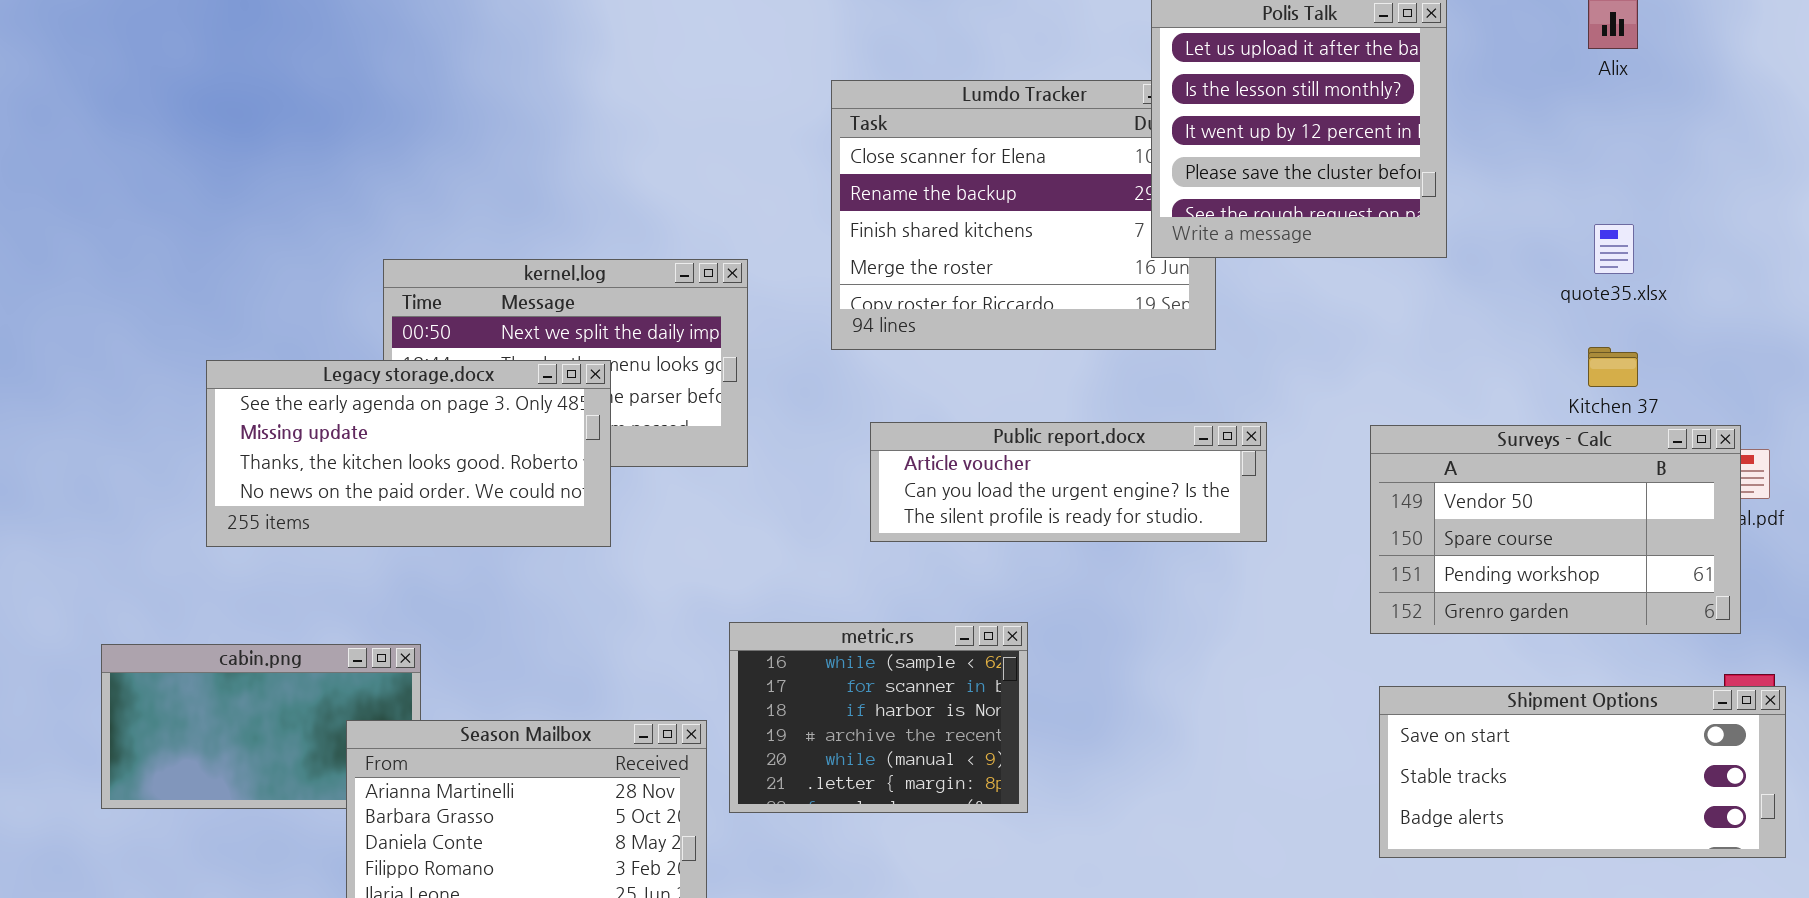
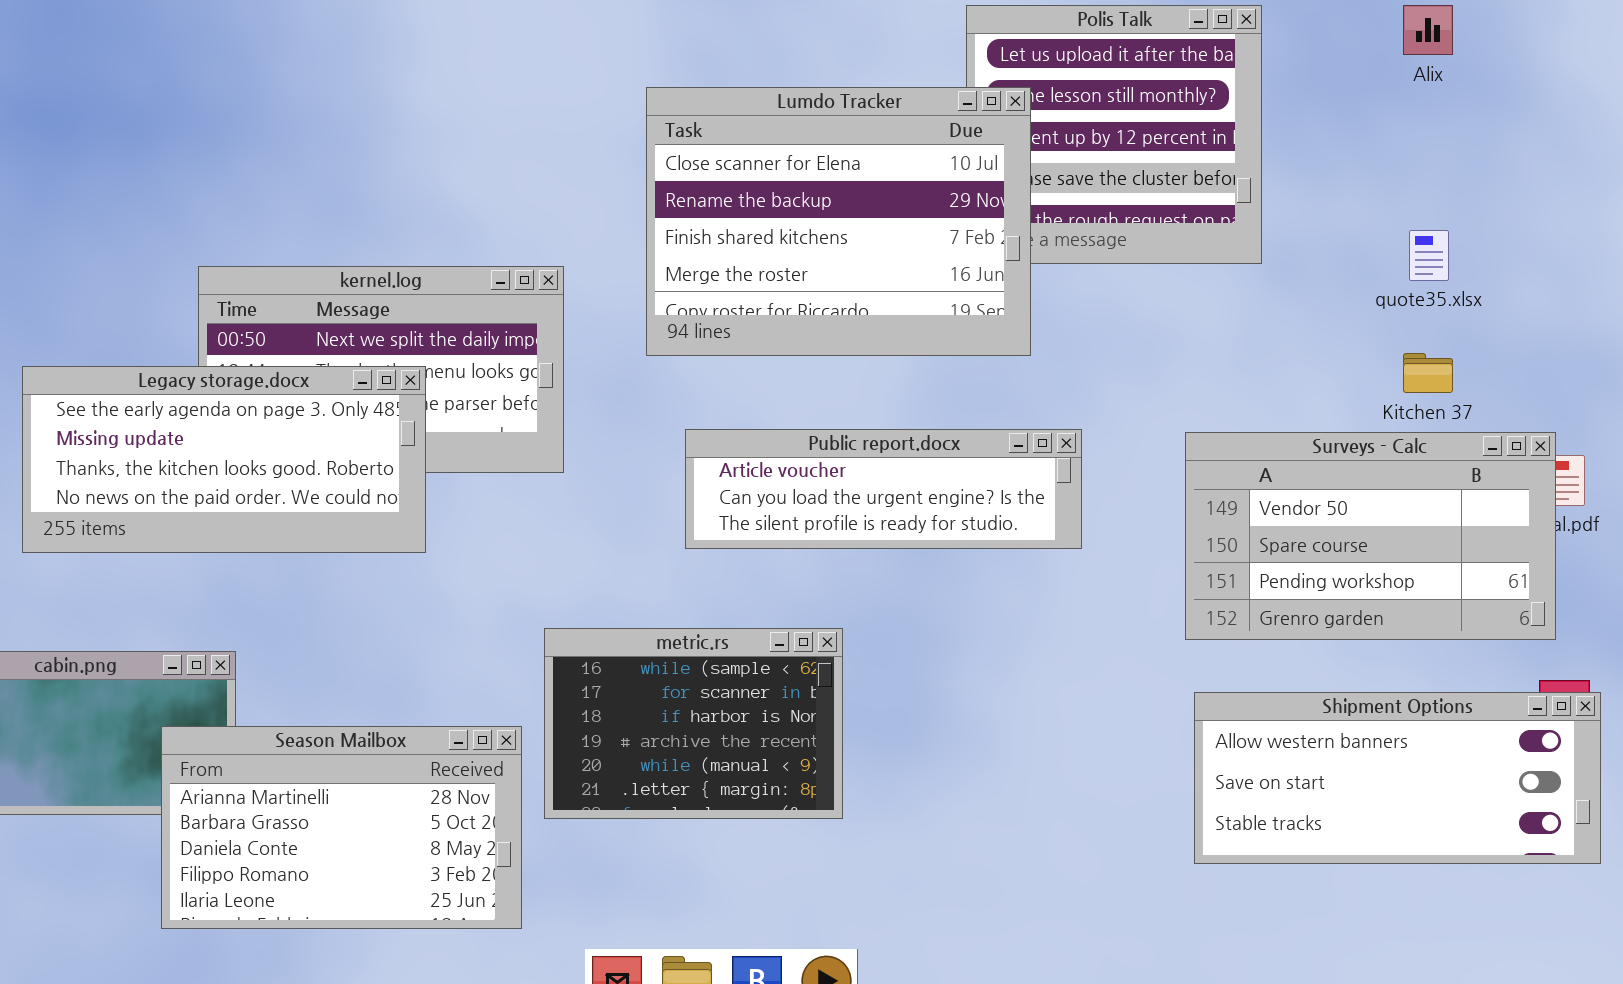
Lumdo Tracker: [831,80,1216,350] -> [646,87,1031,356], raised
Shipment Options: [1379,686,1786,858] -> [1194,692,1601,864], scrolled up 1 row

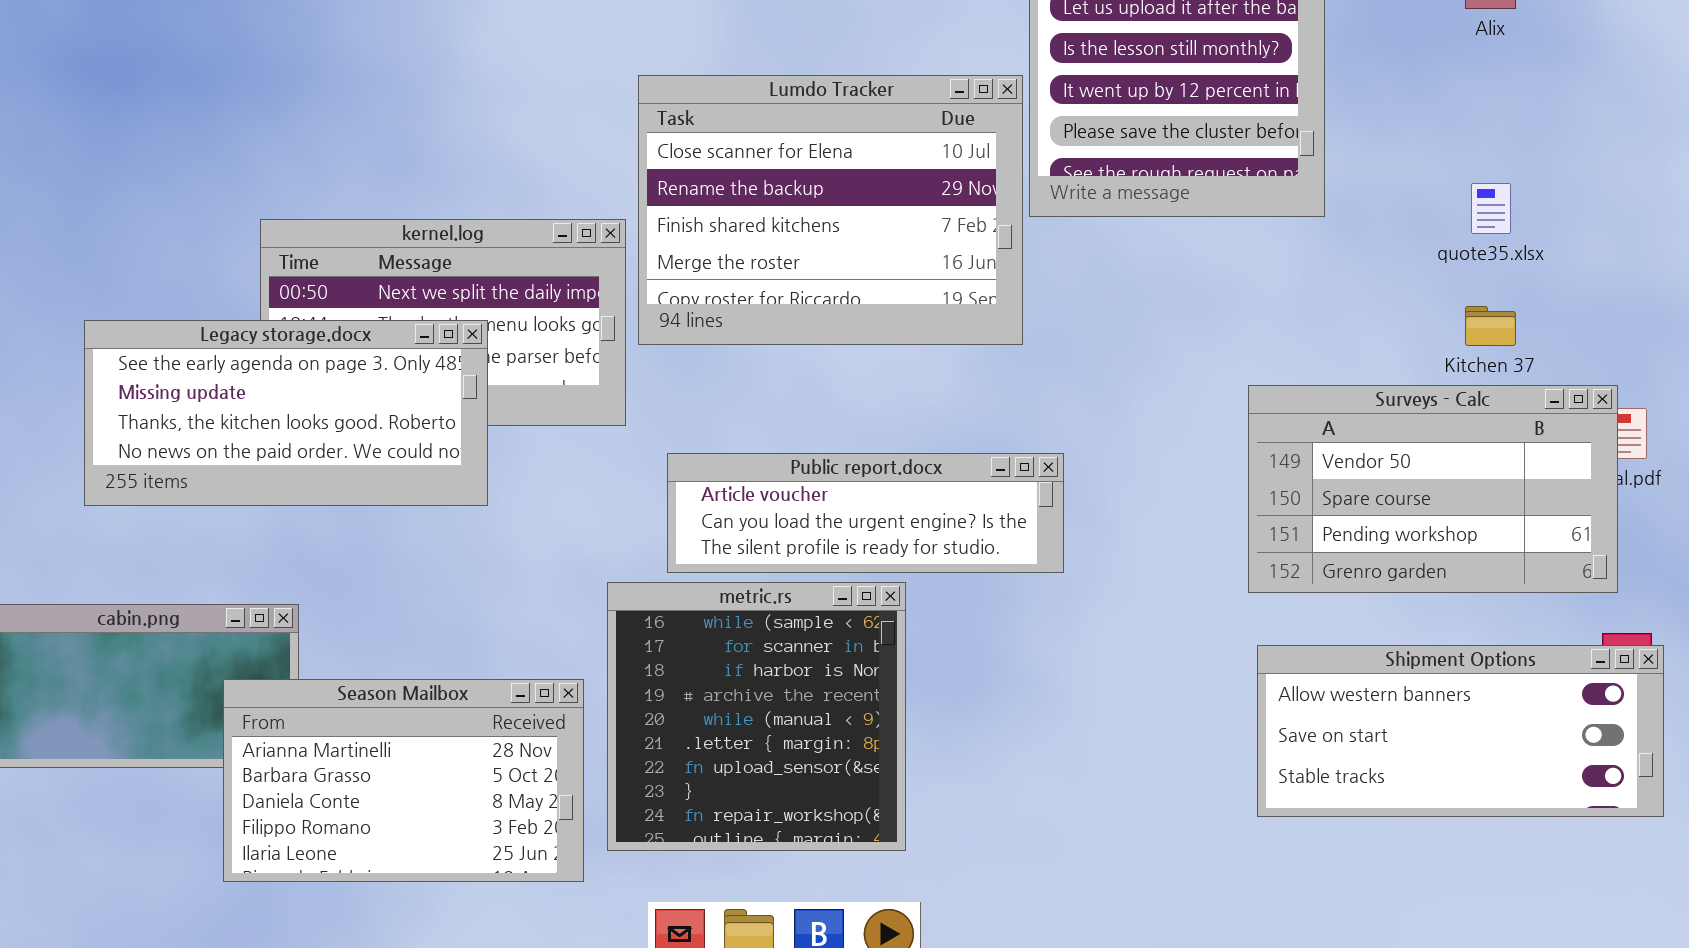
Lumdo Tracker: [646,87,1031,356] -> [638,75,1023,345], moved
Public report.docx: [685,429,1082,549] -> [667,453,1064,573], moved
metric.rs: [544,628,843,819] -> [607,582,906,851], resized

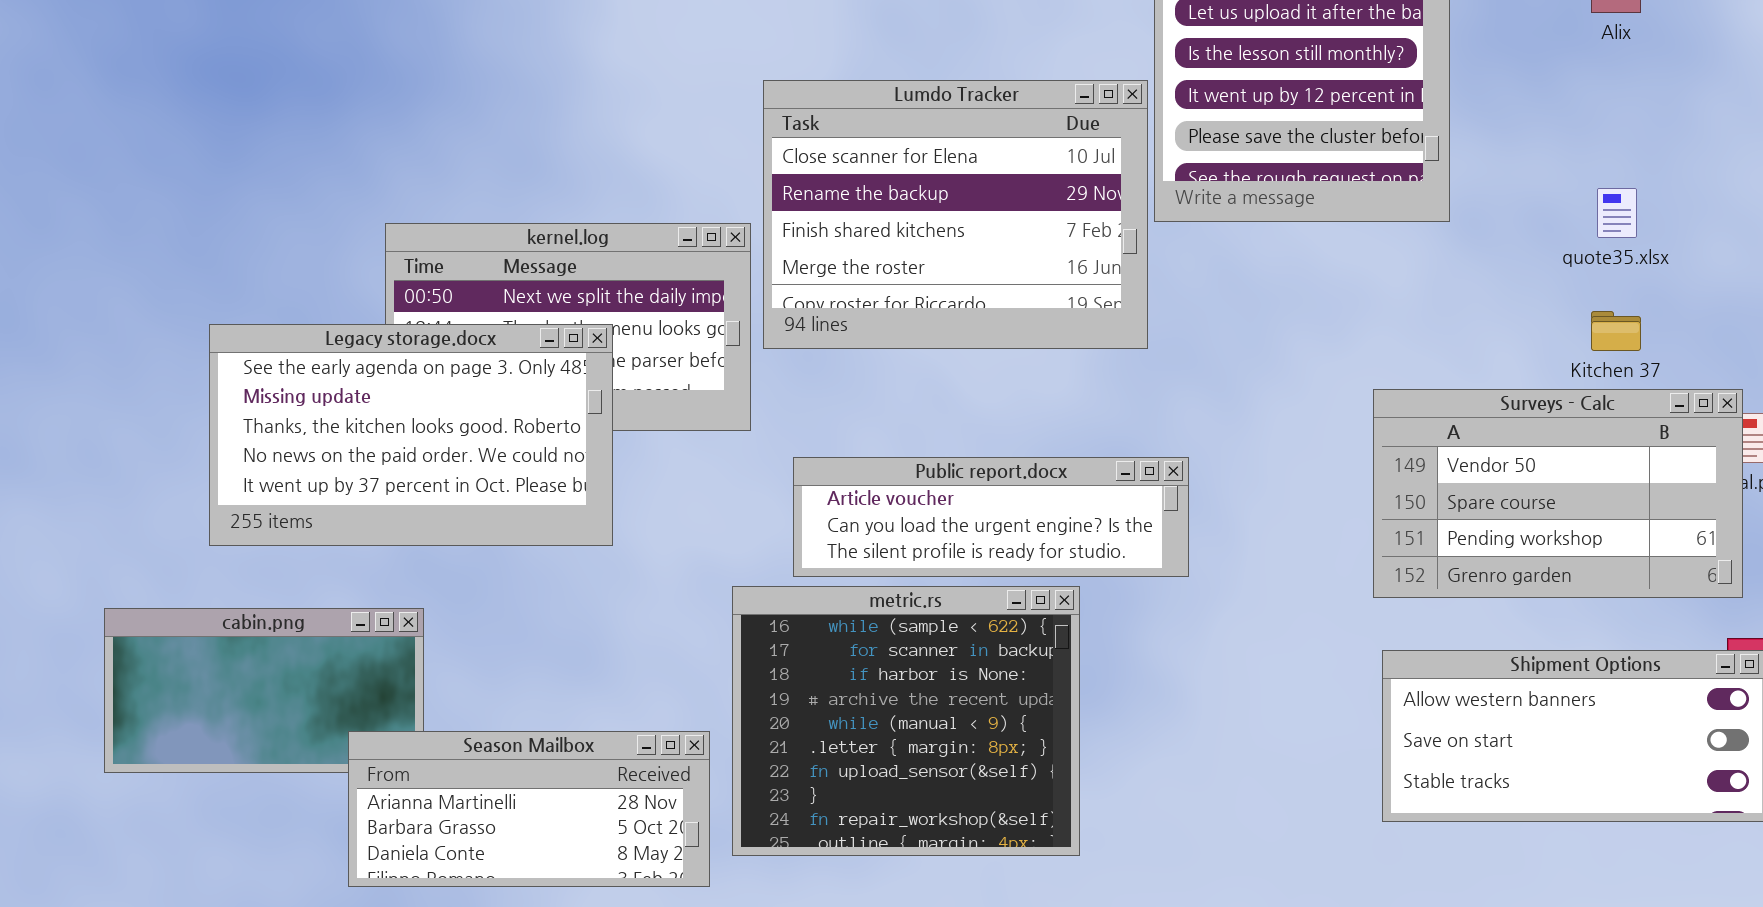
Legacy storage.docx: [84,320,488,506] -> [209,324,613,546], resized
metric.rs: [607,582,906,851] -> [732,586,1080,856], resized
Season Mailbox: [223,679,584,882] -> [348,731,710,887], resized

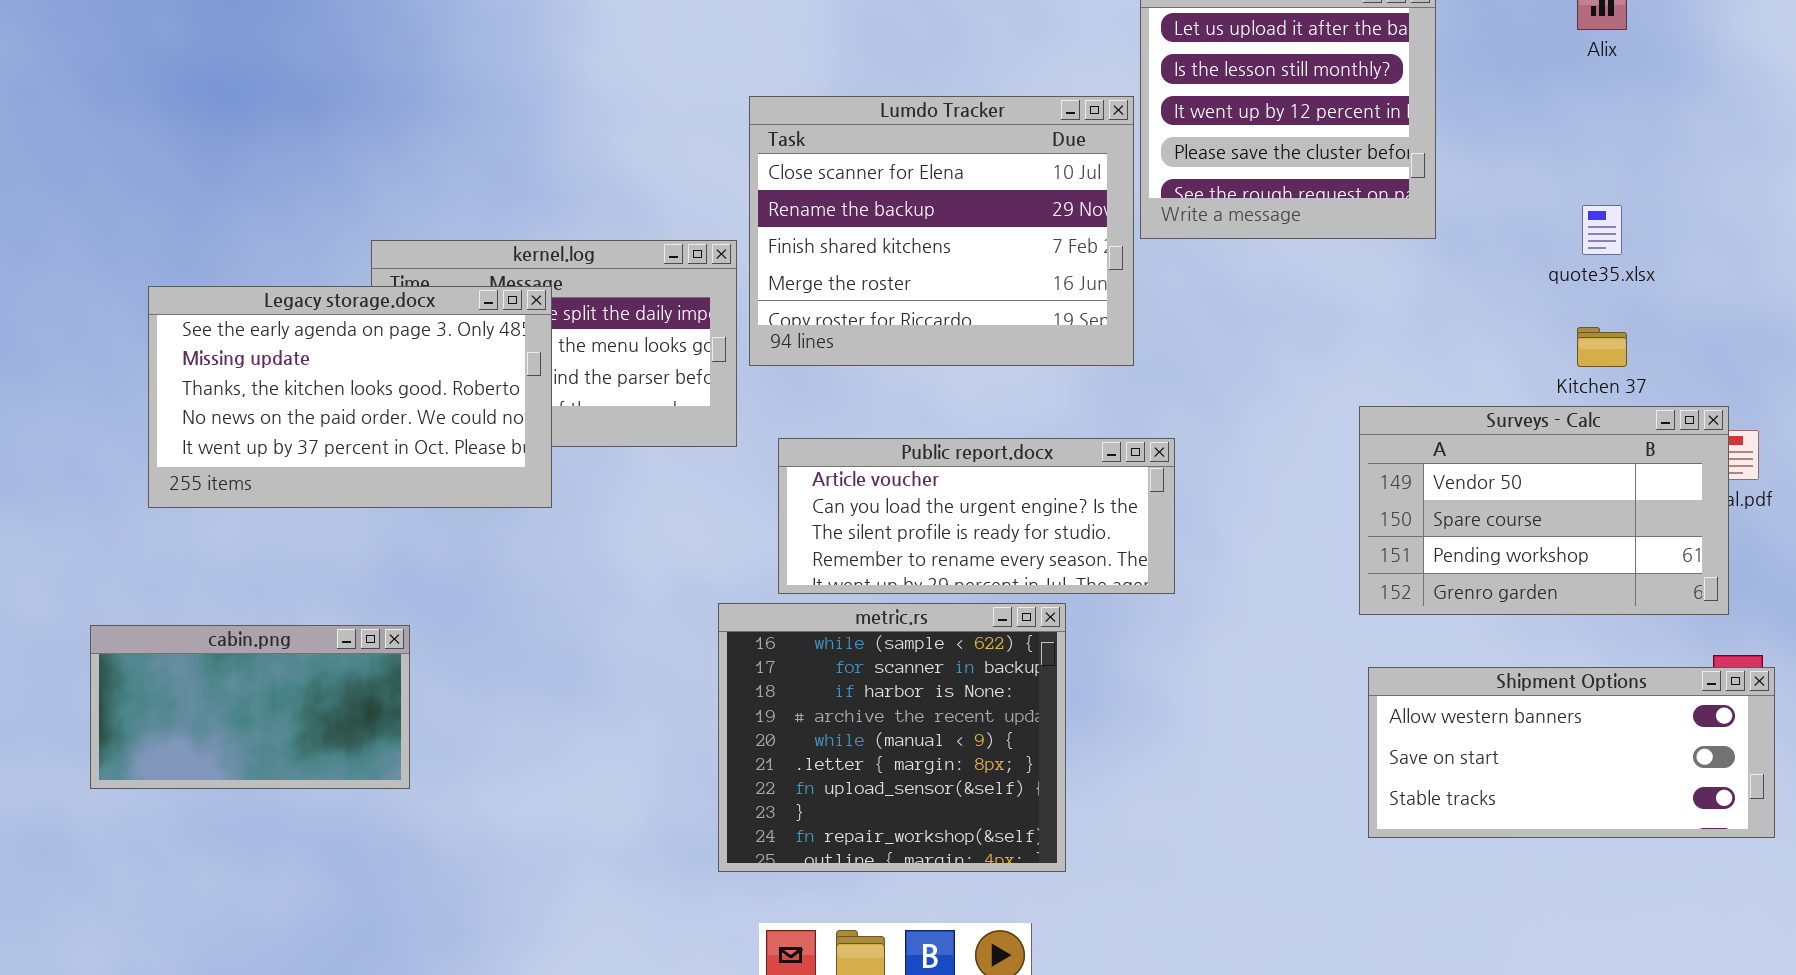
Legacy storage.docx: [209,324,613,546] -> [148,286,552,508], moved
Public report.docx: [793,457,1189,577] -> [778,438,1175,594], resized
Season Mailbox: [348,731,710,887] -> none, closed

